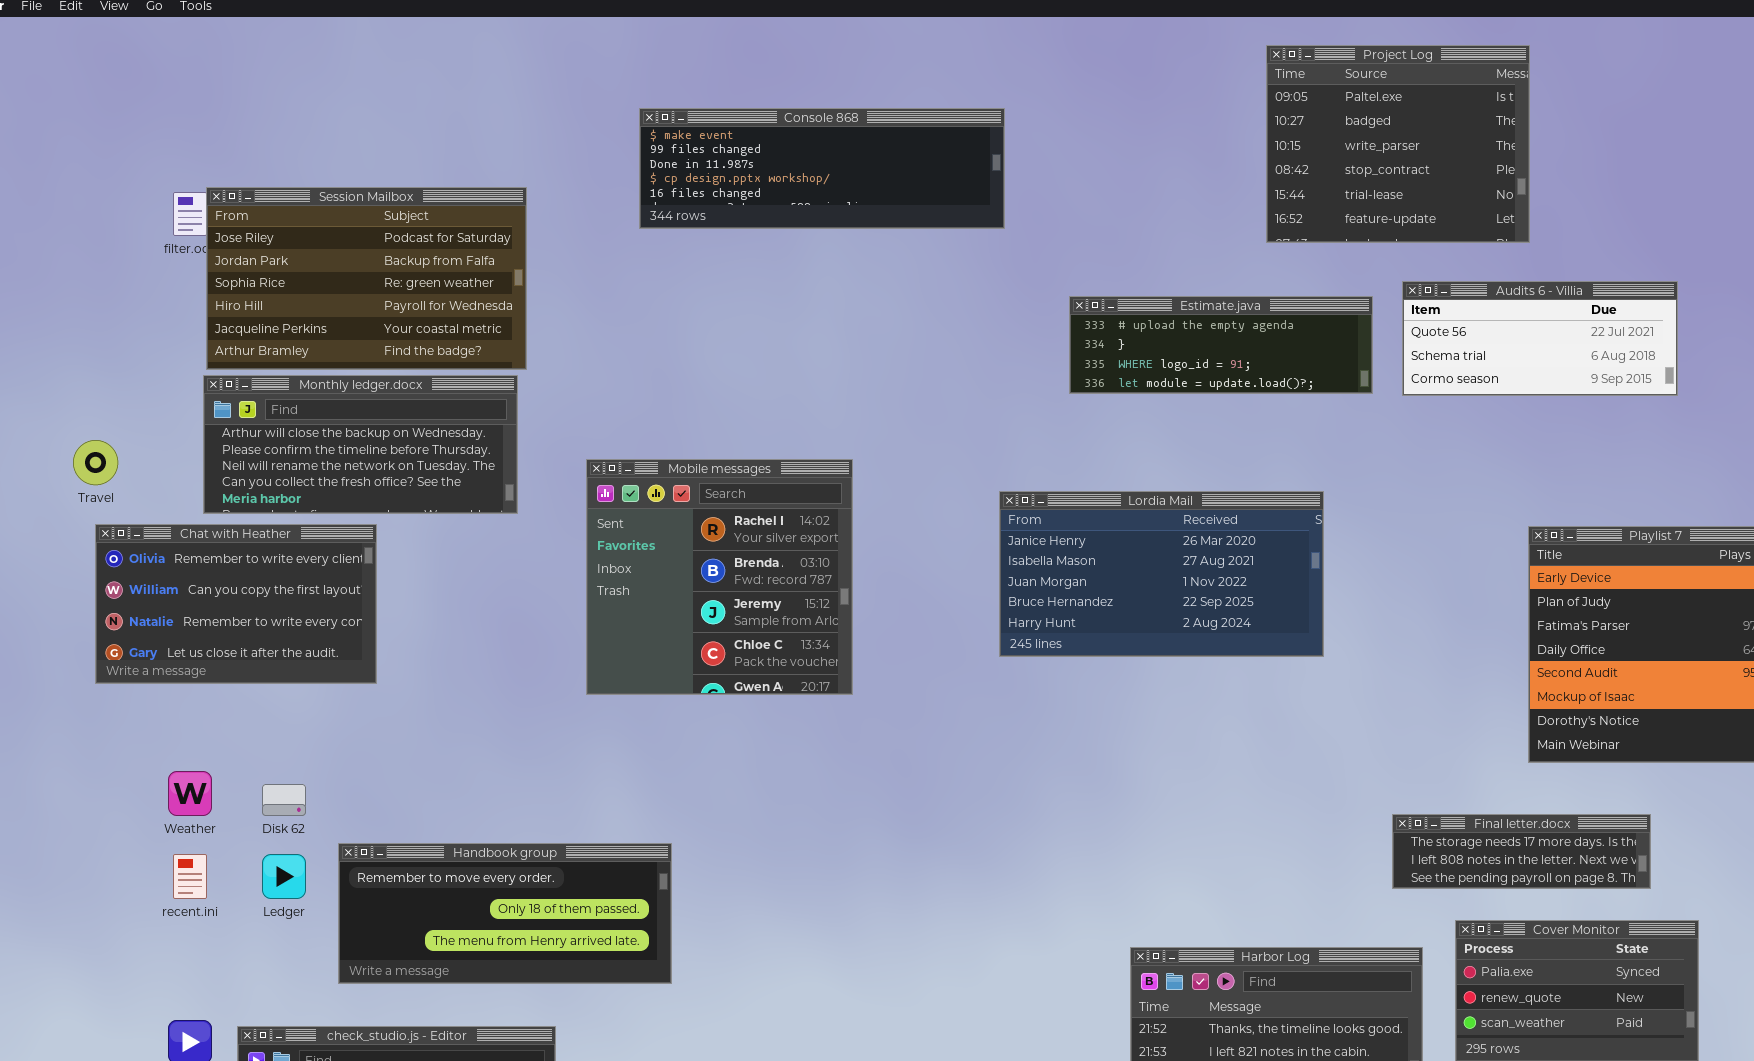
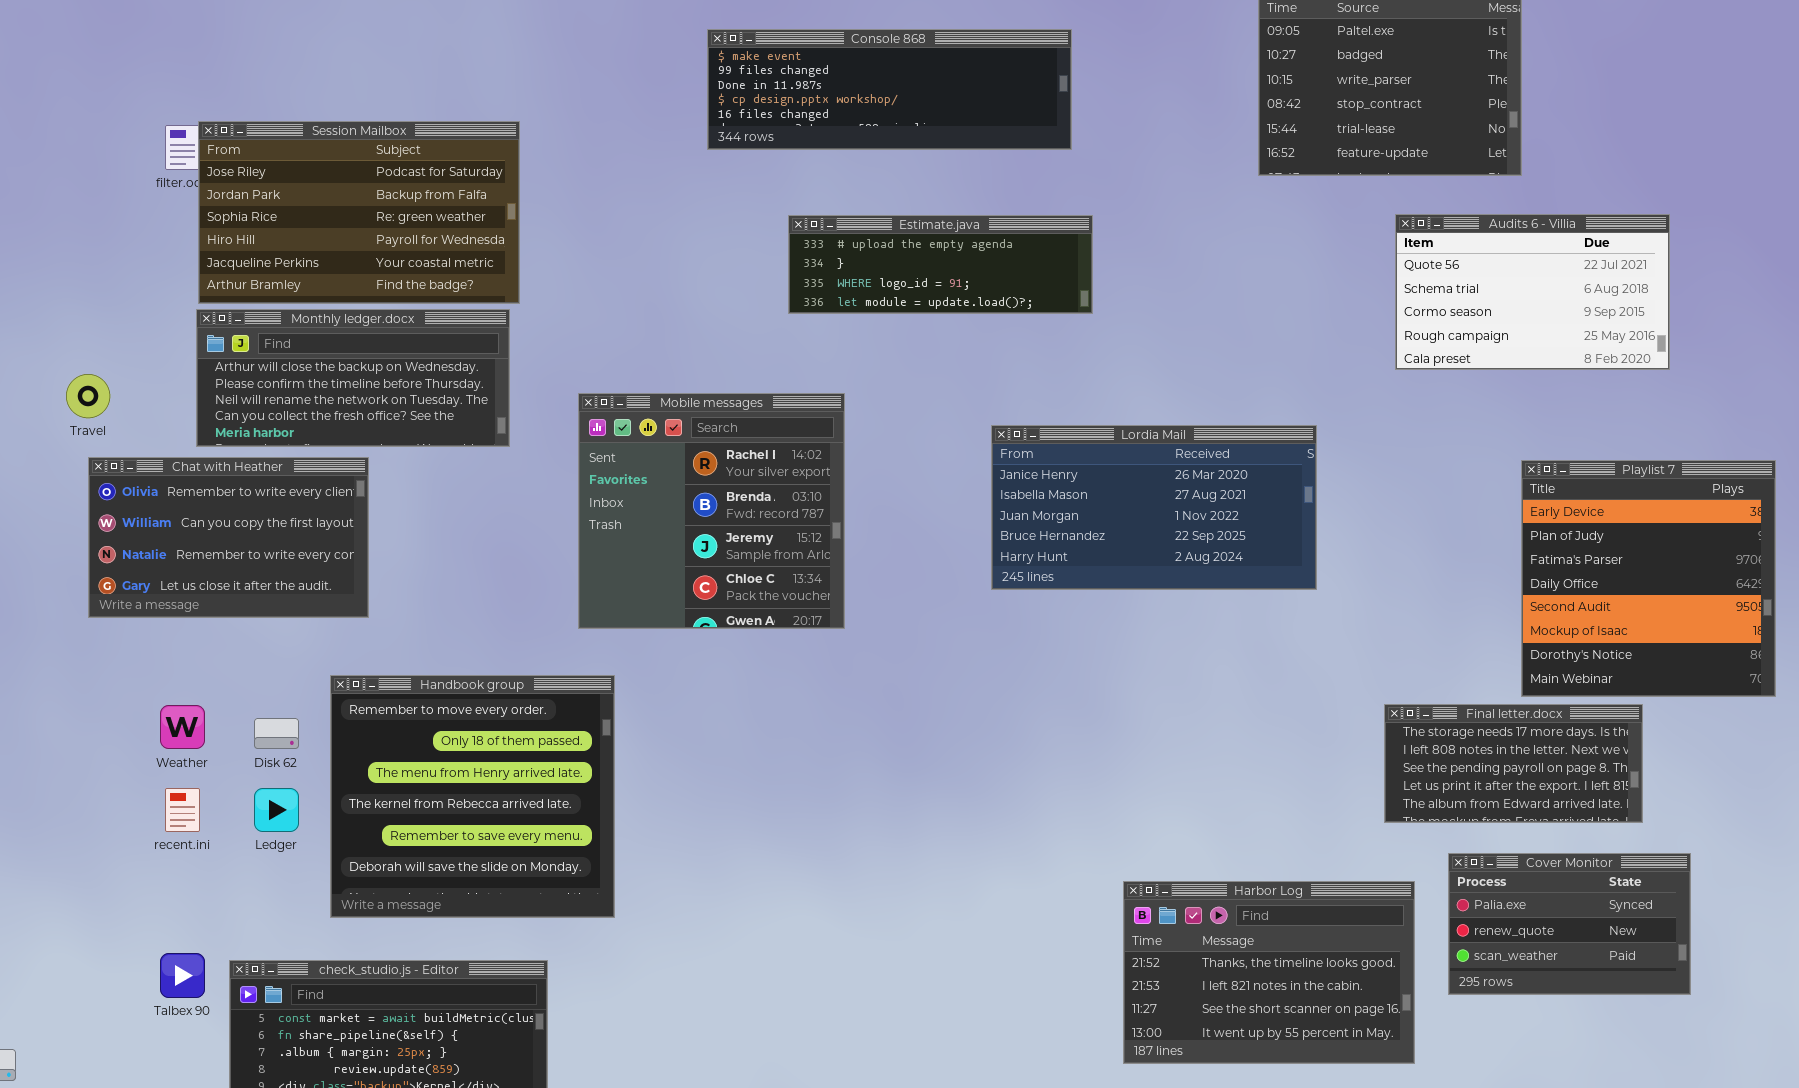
Console 868: [639,108,1005,229] -> [707,29,1072,150], moved
Audits 6 - Villia: [1402,281,1678,396] -> [1395,214,1670,370], resized
Estimate.java: [1069,296,1373,394] -> [788,215,1093,314], moved
Final letter.docx: [1392,814,1651,889] -> [1384,704,1643,823], resized
Handbook group: [338,843,672,984] -> [330,675,615,918], resized

